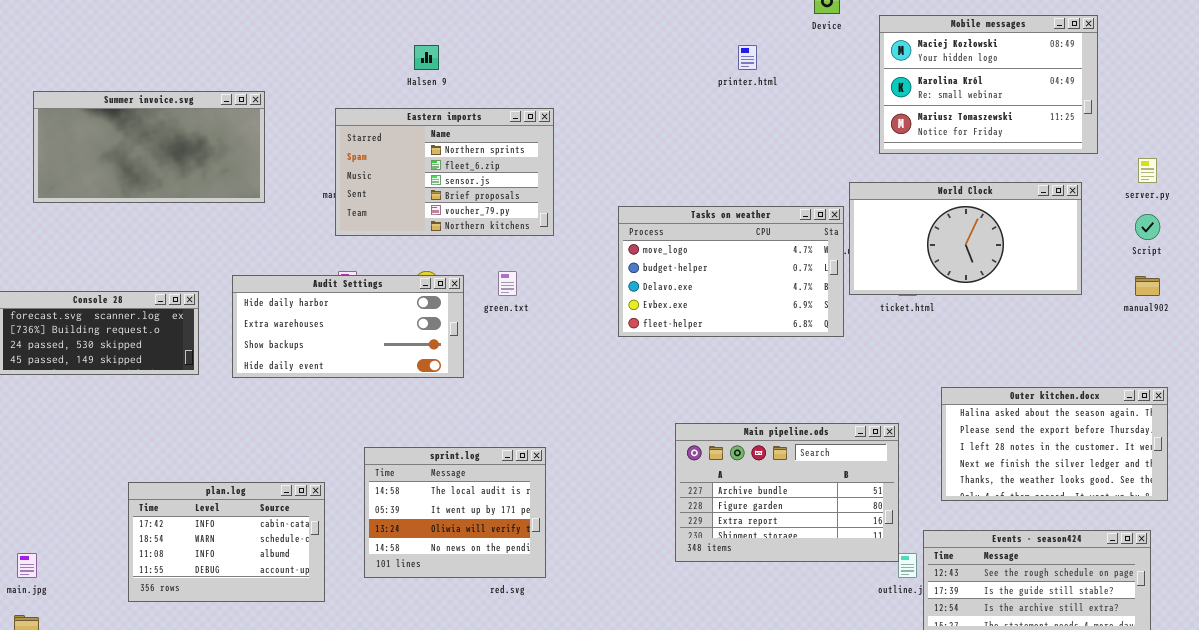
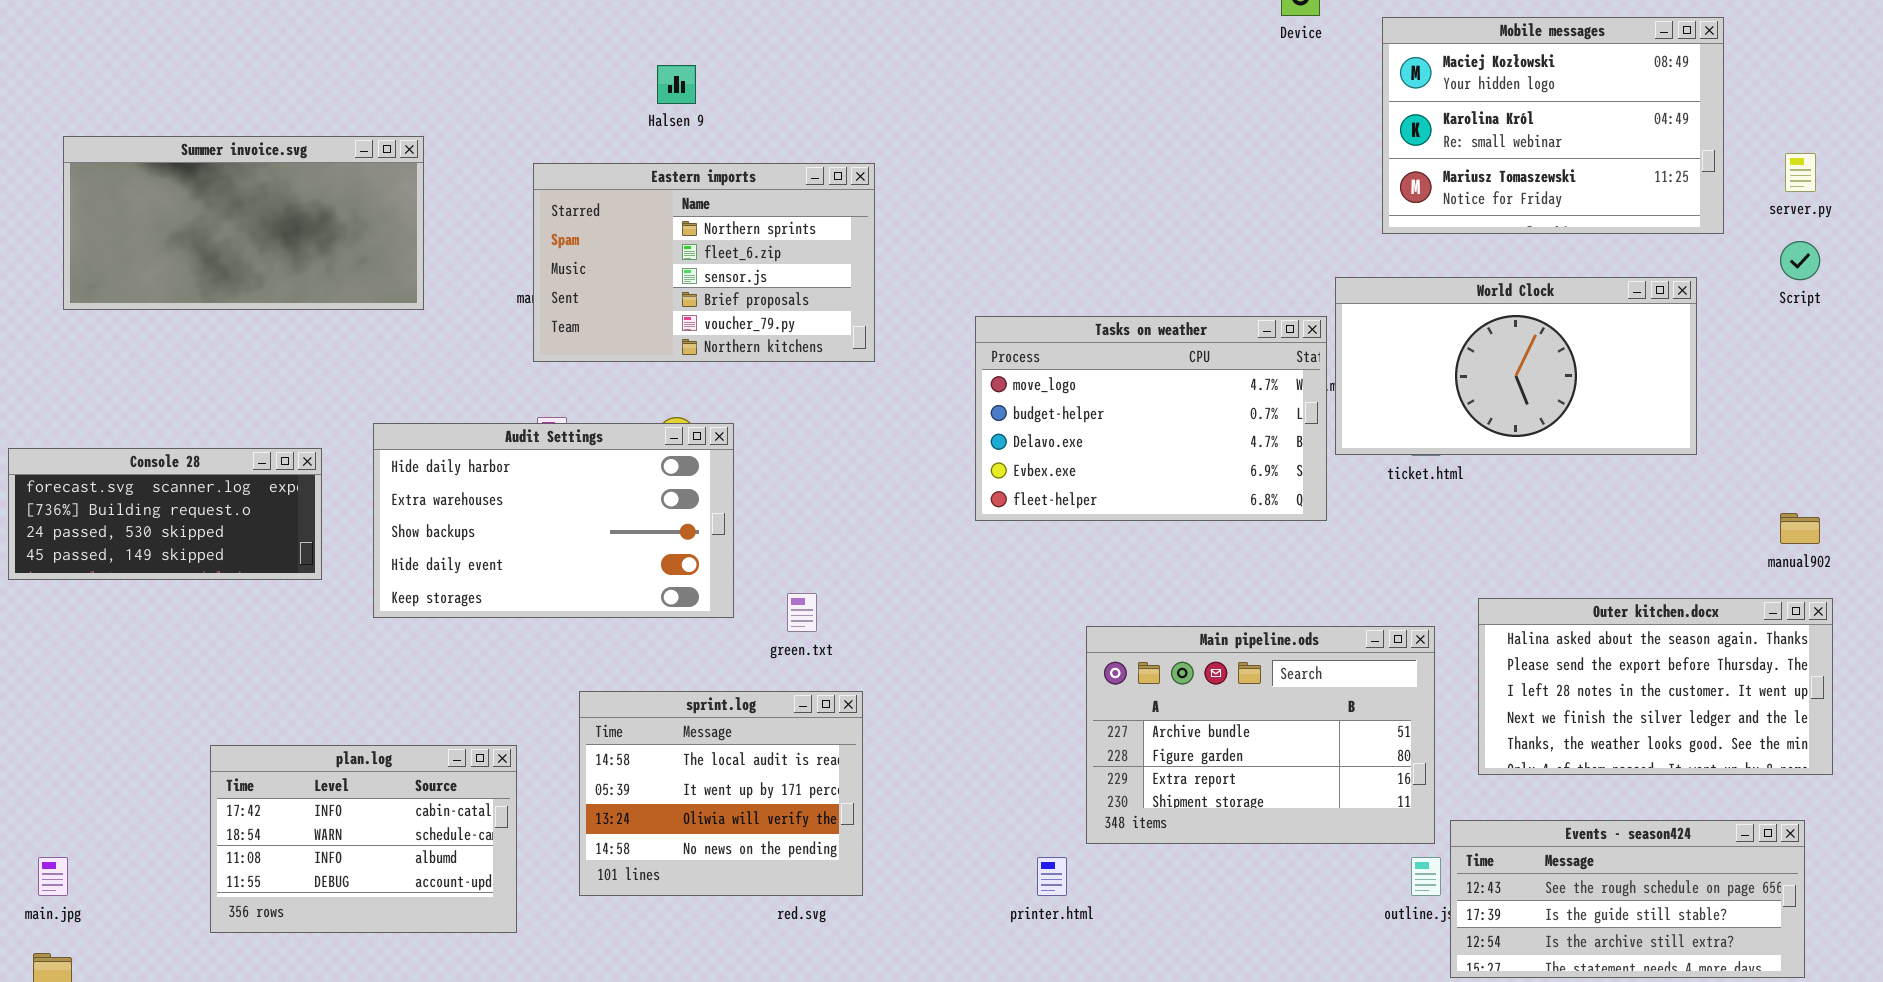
printer.html: [738,45,757,70] -> [1037,857,1067,896], moved
server.py: [1138,158,1157,183] -> [1785,153,1816,192], moved
Script: [1135,214,1160,240] -> [1780,241,1820,280], moved
green.txt: [498,271,517,296] -> [787,593,817,632], moved
Audit Settings: [232,275,464,378] -> [373,423,734,618], resized
manual902: [1135,276,1160,296] -> [1780,513,1820,544], moved
Main pipeline.ods: [675,423,899,562] -> [1086,626,1435,844], moved

